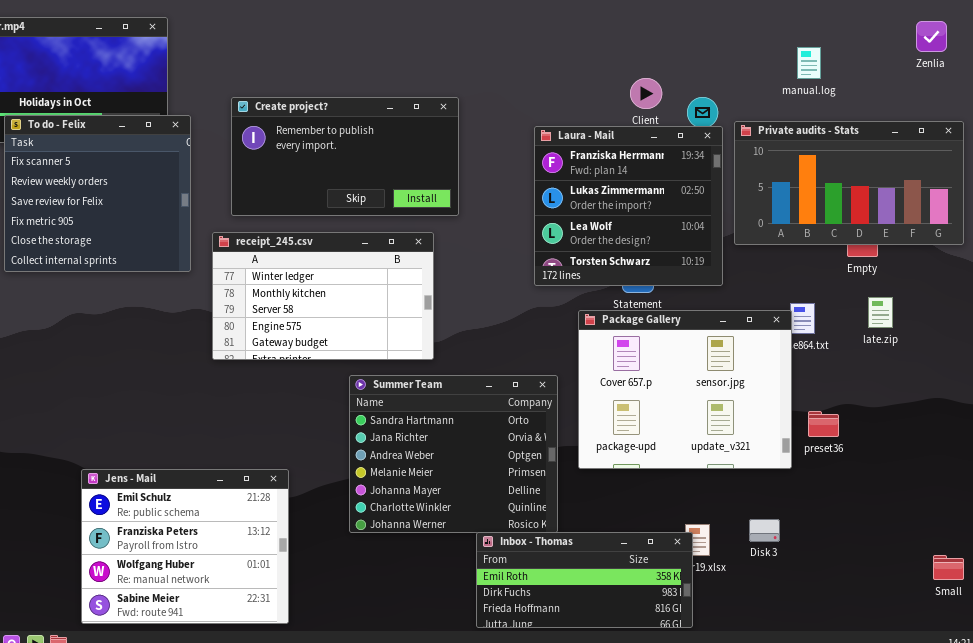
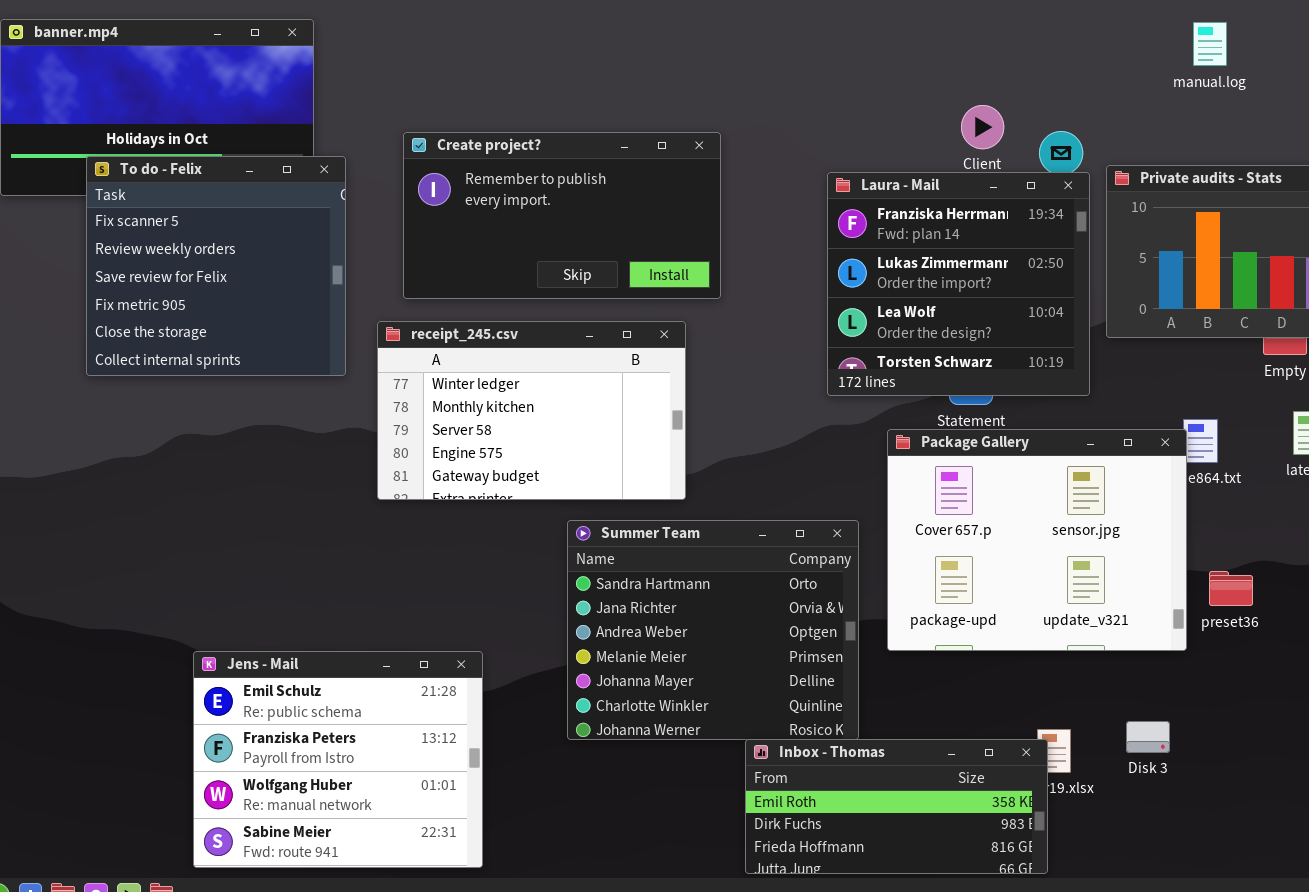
manual.log: [797,47,821,79] -> [1193,22,1227,66], moved

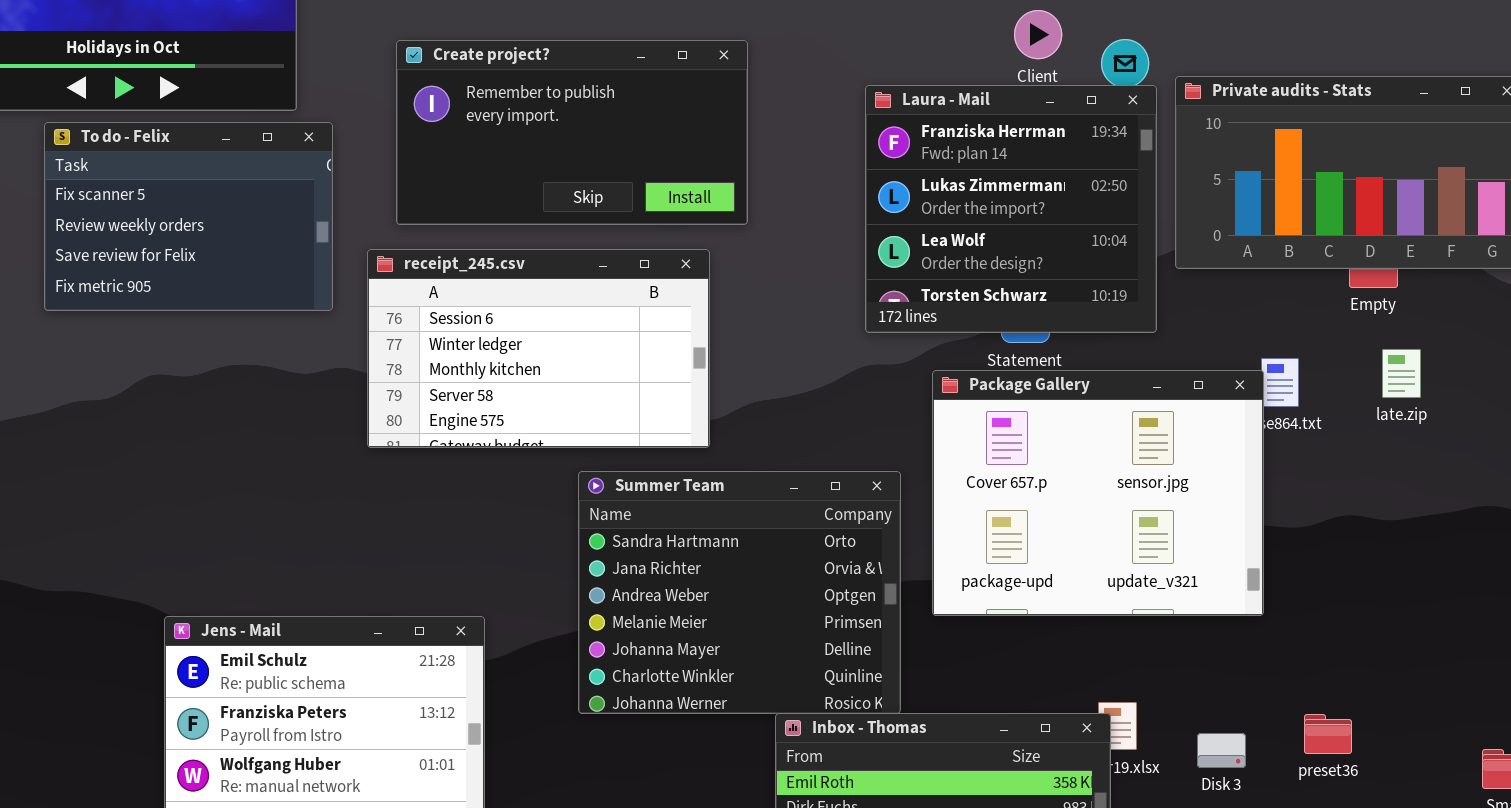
To do - Felix: [86,156,346,376] -> [44,122,333,311], resized
receipt_245.csv: [377,321,686,500] -> [367,249,710,448], scrolled up 1 row
preset36: [1209,571,1253,606] -> [1304,714,1352,754], moved
Disk 3: [1126,721,1170,753] -> [1197,733,1246,768], moved

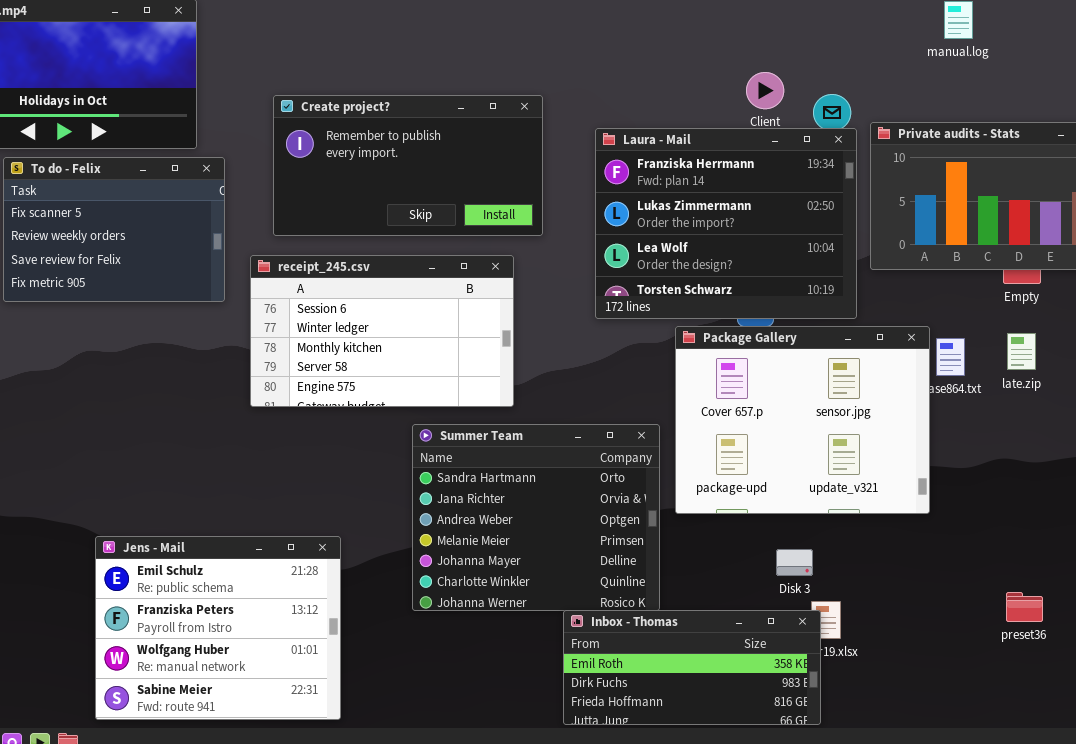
Laura - Mail: [865,85,1157,333] -> [595,128,857,319], resized
late.zip: [1382,349,1421,398] -> [1007,333,1036,370], moved
Package Gallery: [932,370,1264,616] -> [675,326,930,514], moved
preset36: [1304,714,1352,754] -> [1006,592,1043,622], moved
Disk 3: [1197,733,1246,768] -> [776,549,813,576], moved

